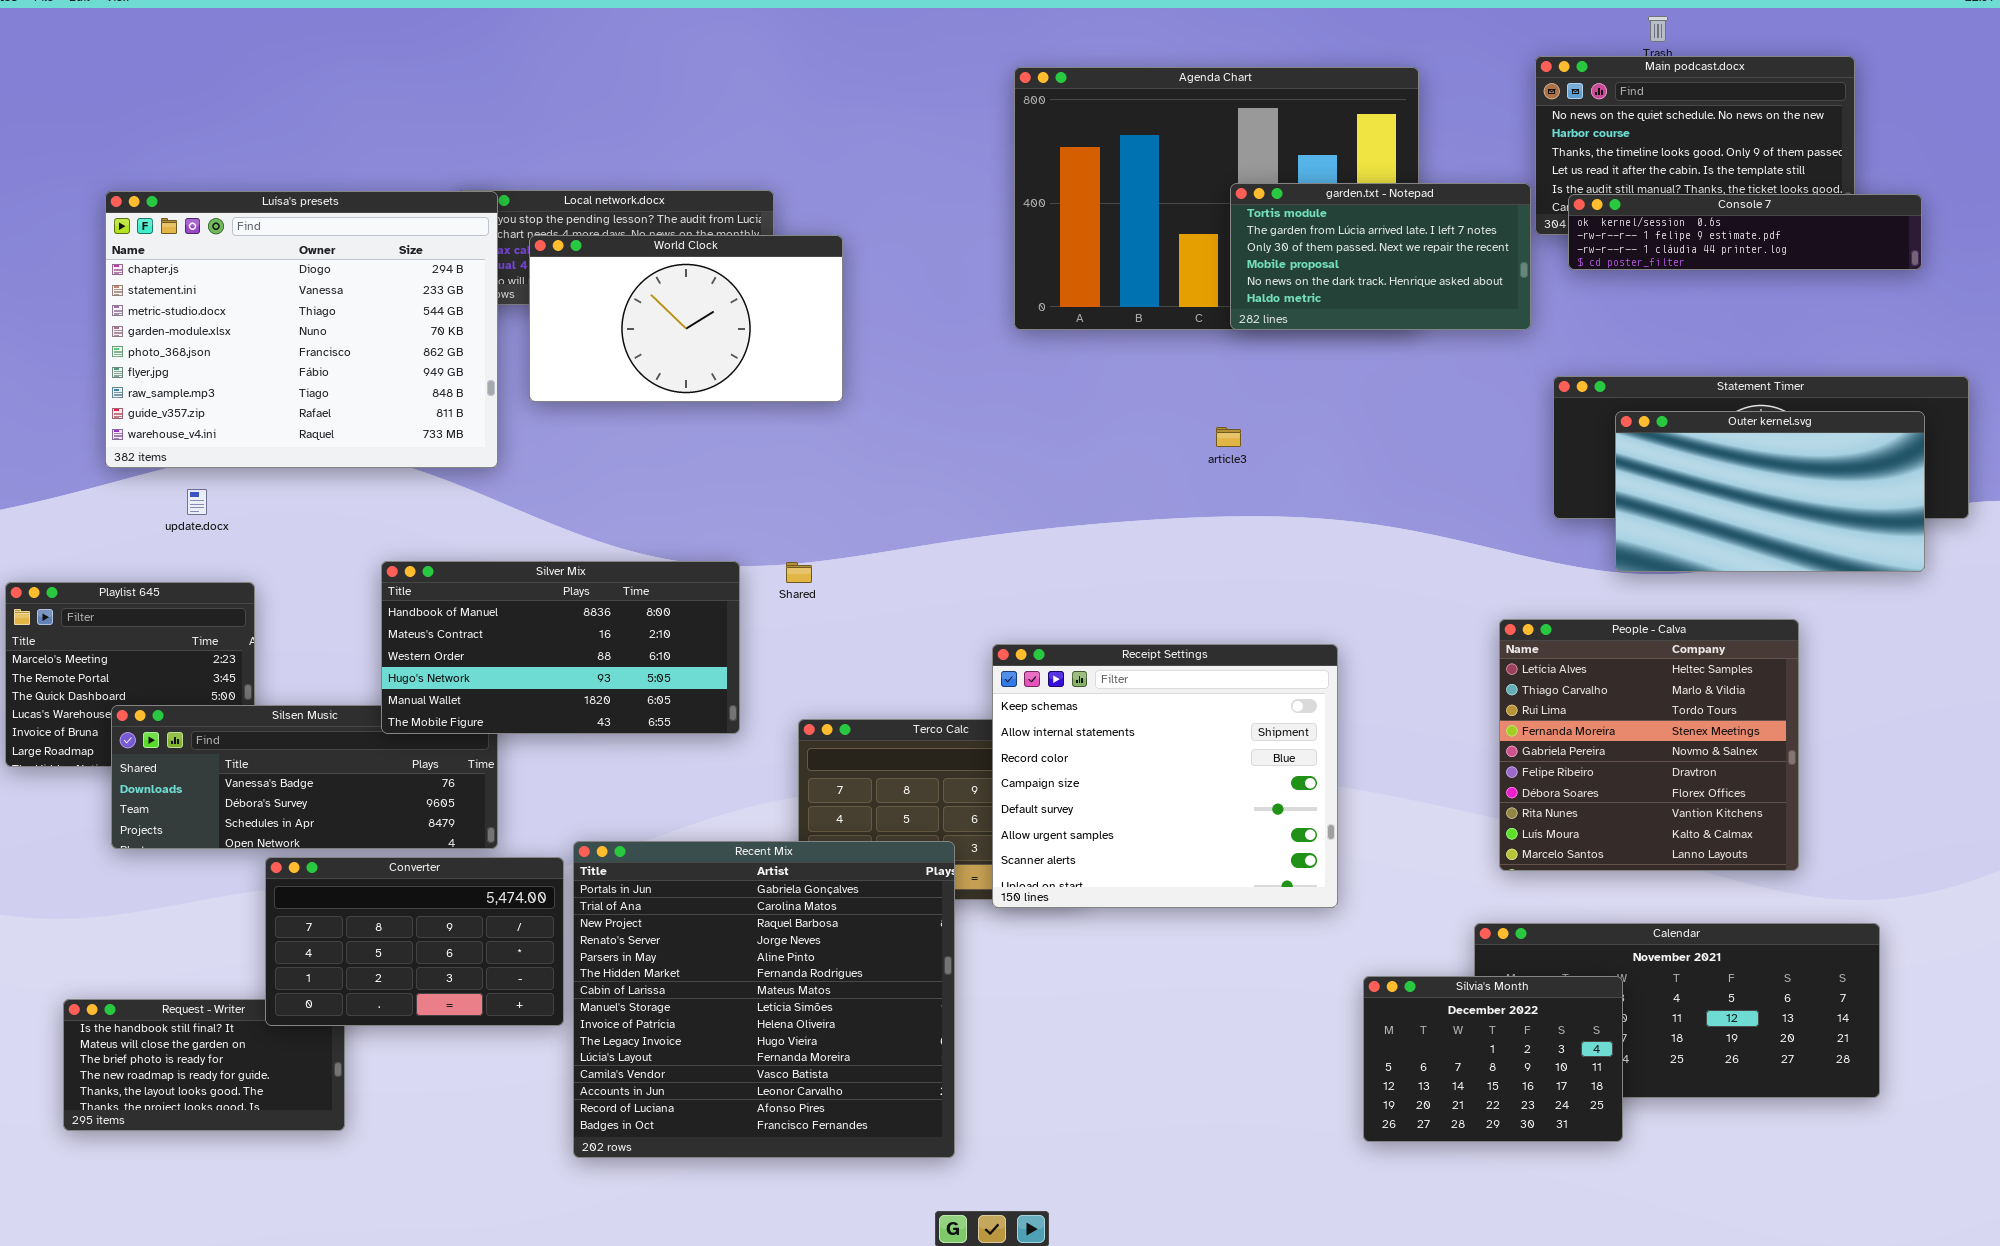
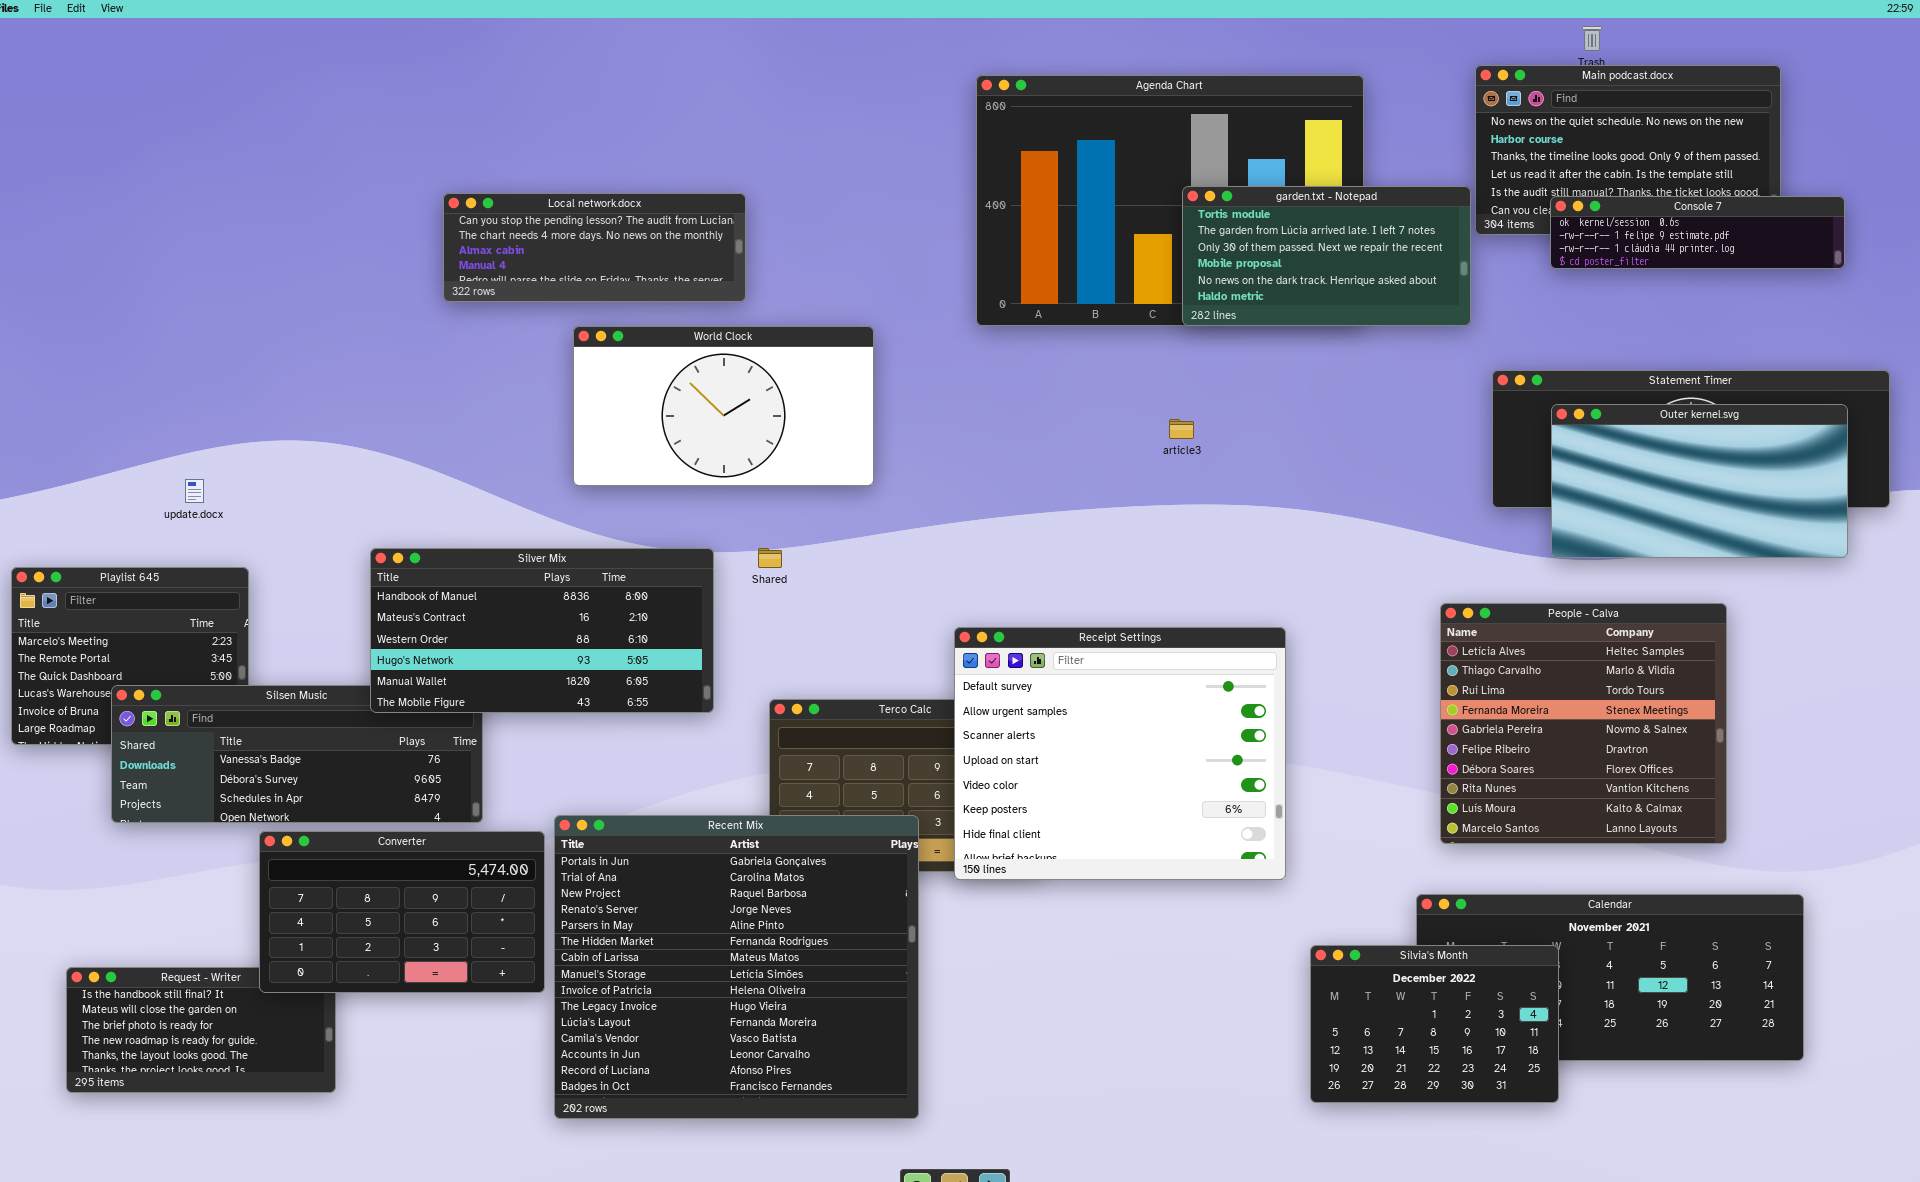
Luísa's presets: [105,191,498,468] -> none, closed
Console 7: [1568,194,1922,270] -> [1550,196,1845,269], resized
World Clock: [529,235,843,402] -> [573,326,874,486], moved
Receipt Settings: [992,644,1338,908] -> [954,627,1286,880], scrolled down 4 rows

